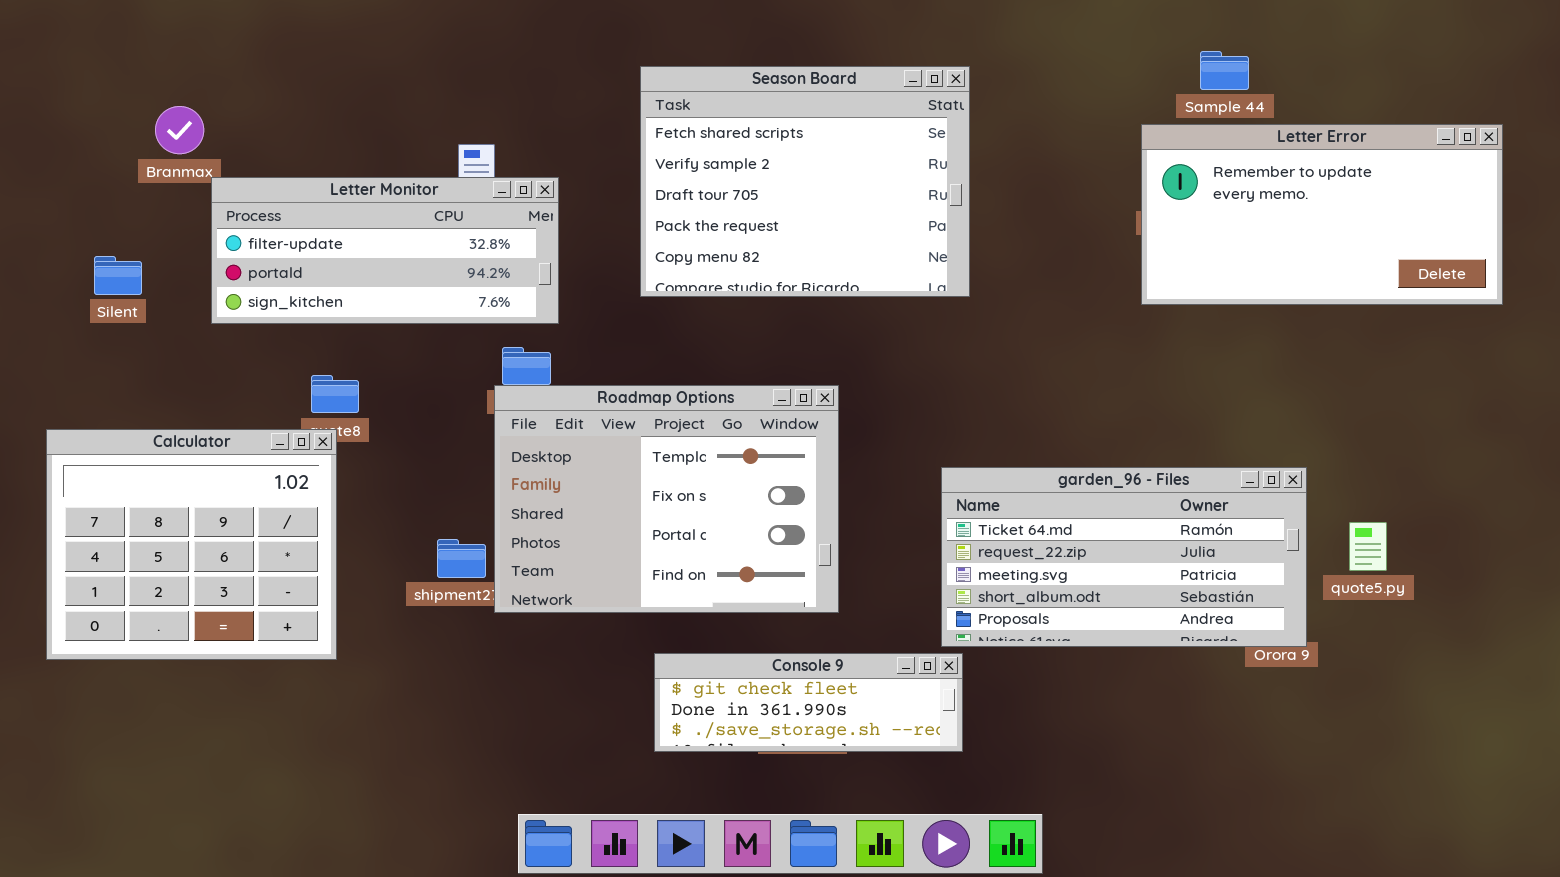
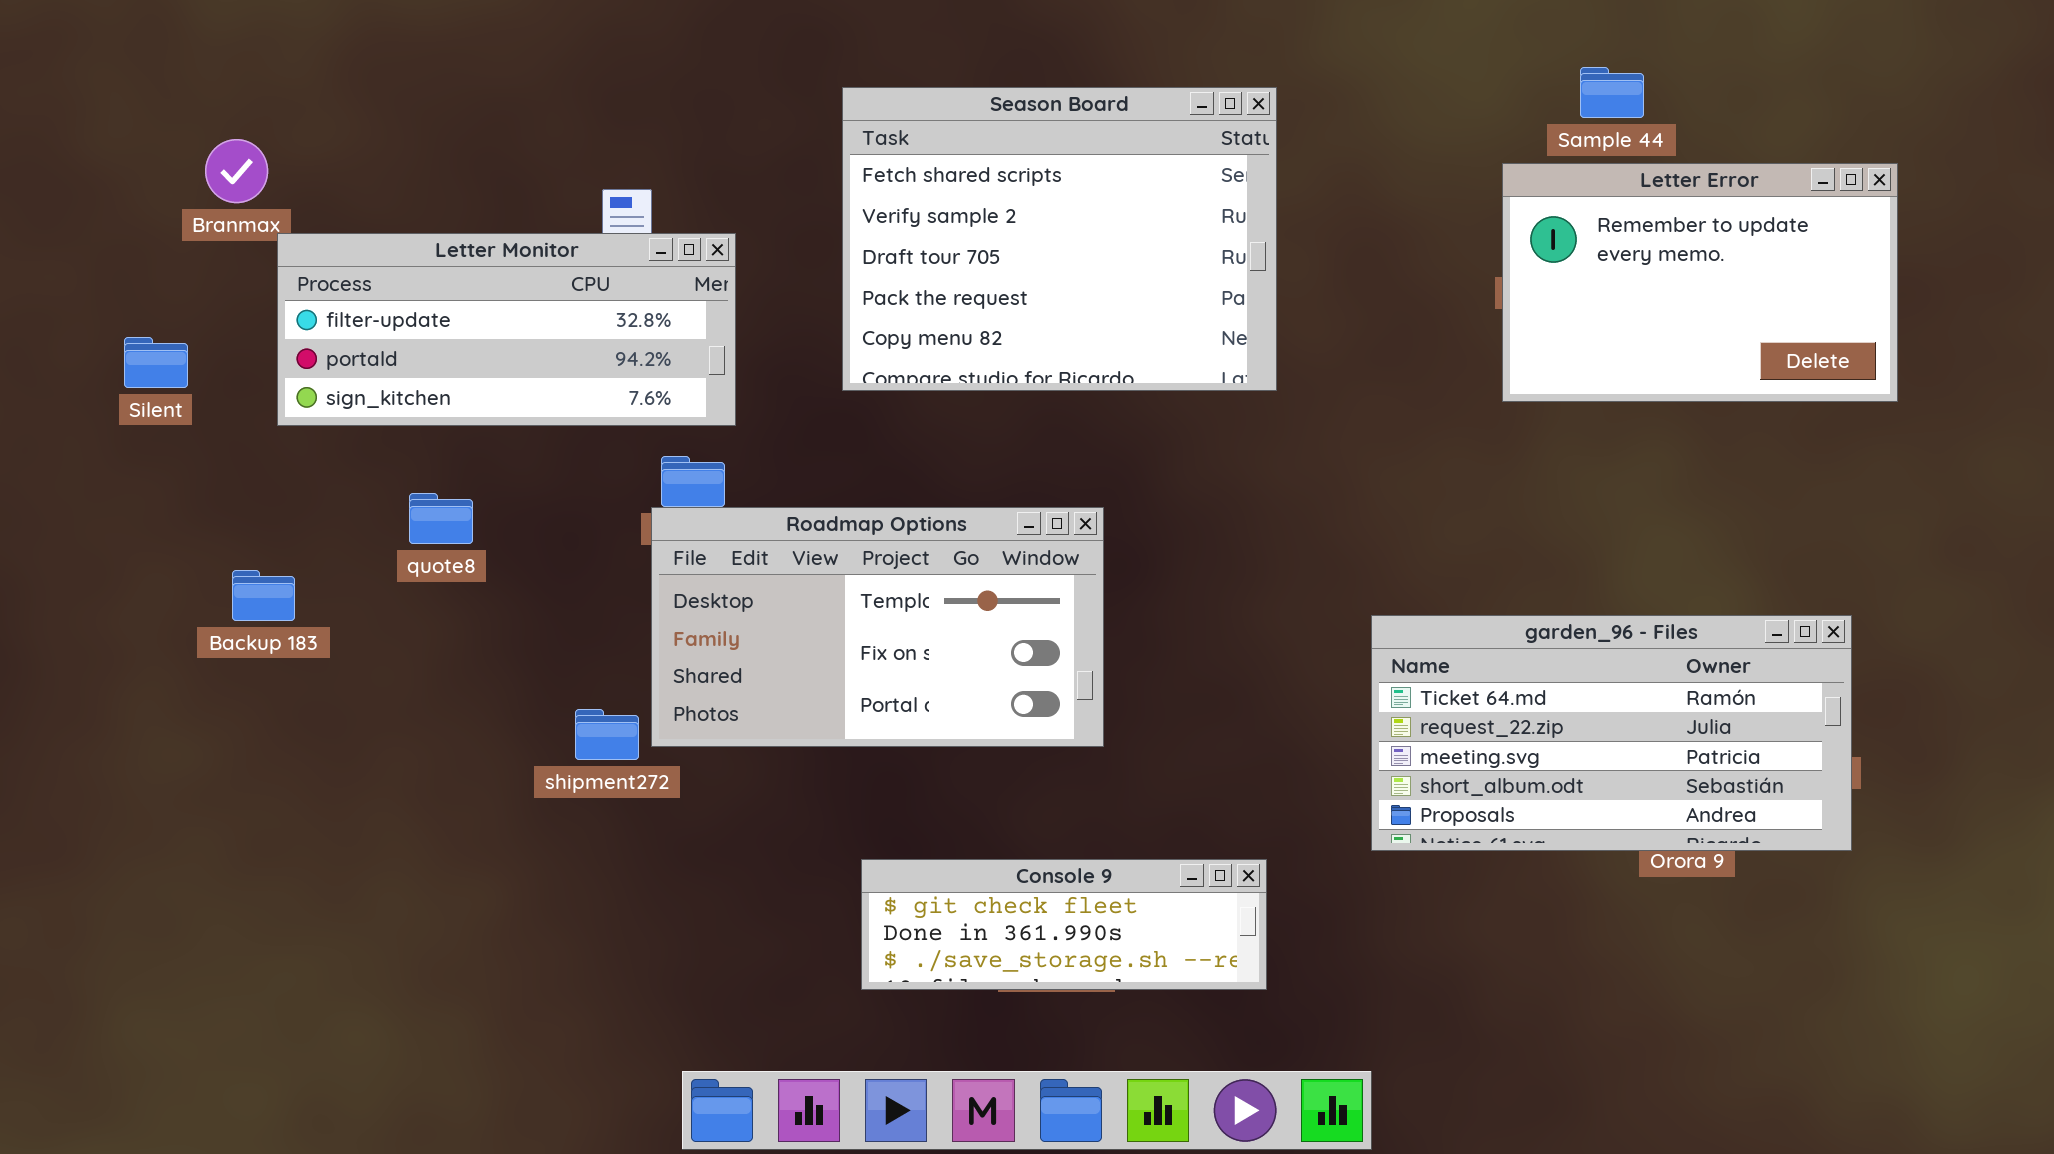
Letter Error: [1141,124,1503,305] -> [1502,163,1898,402], resized
Roadmap Options: [494,385,839,613] -> [651,507,1104,747], resized
Calculator: [46,429,337,660] -> none, closed
garden_96 - Files: [941,467,1307,647] -> [1371,615,1852,851], moved

